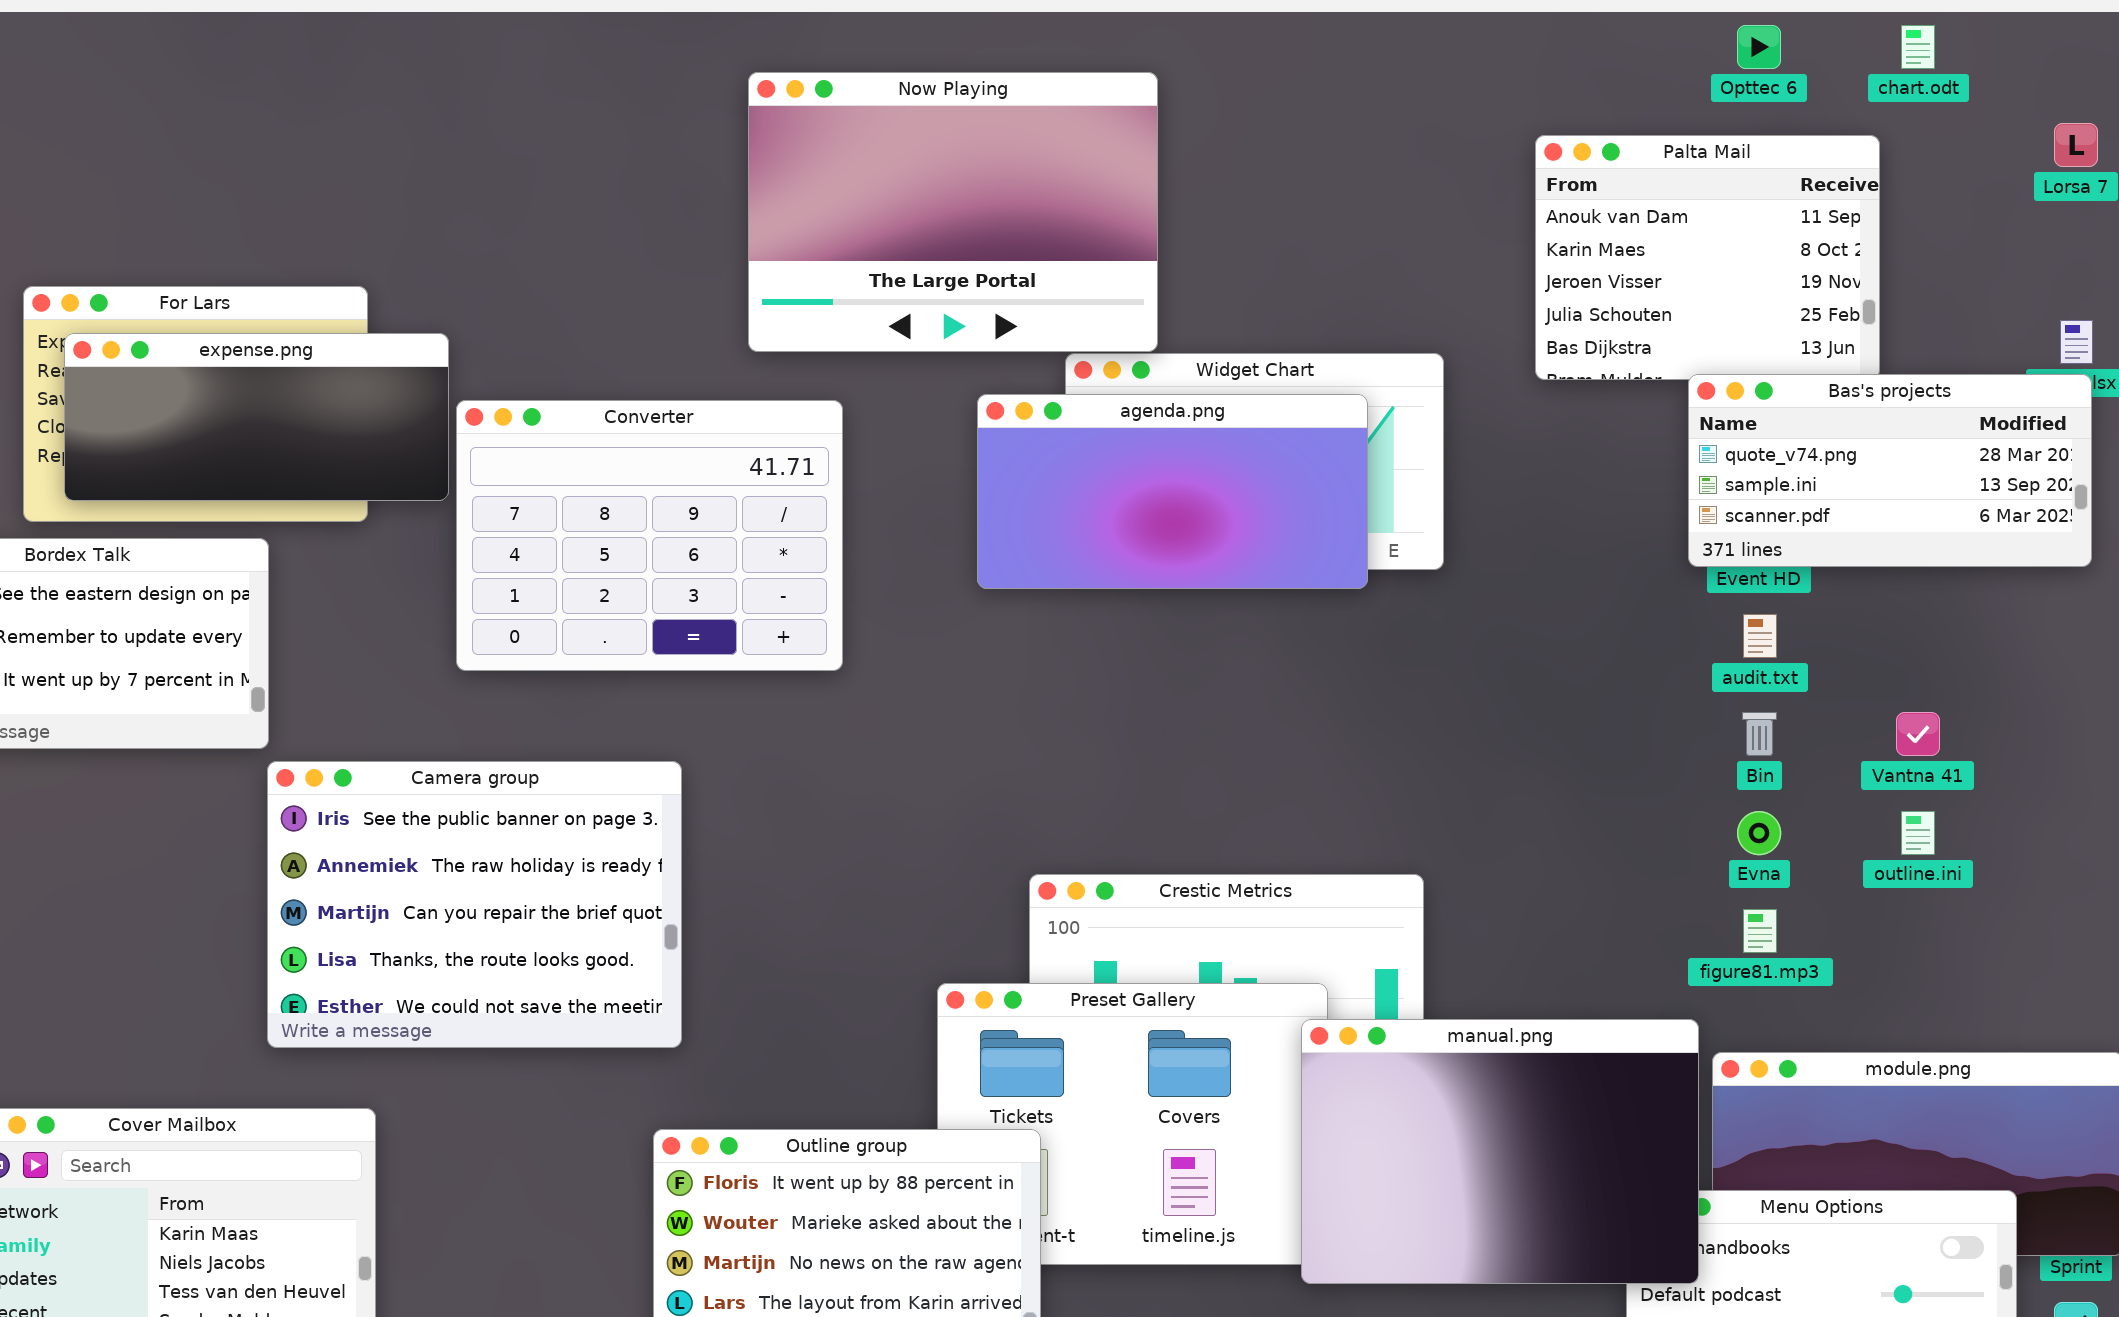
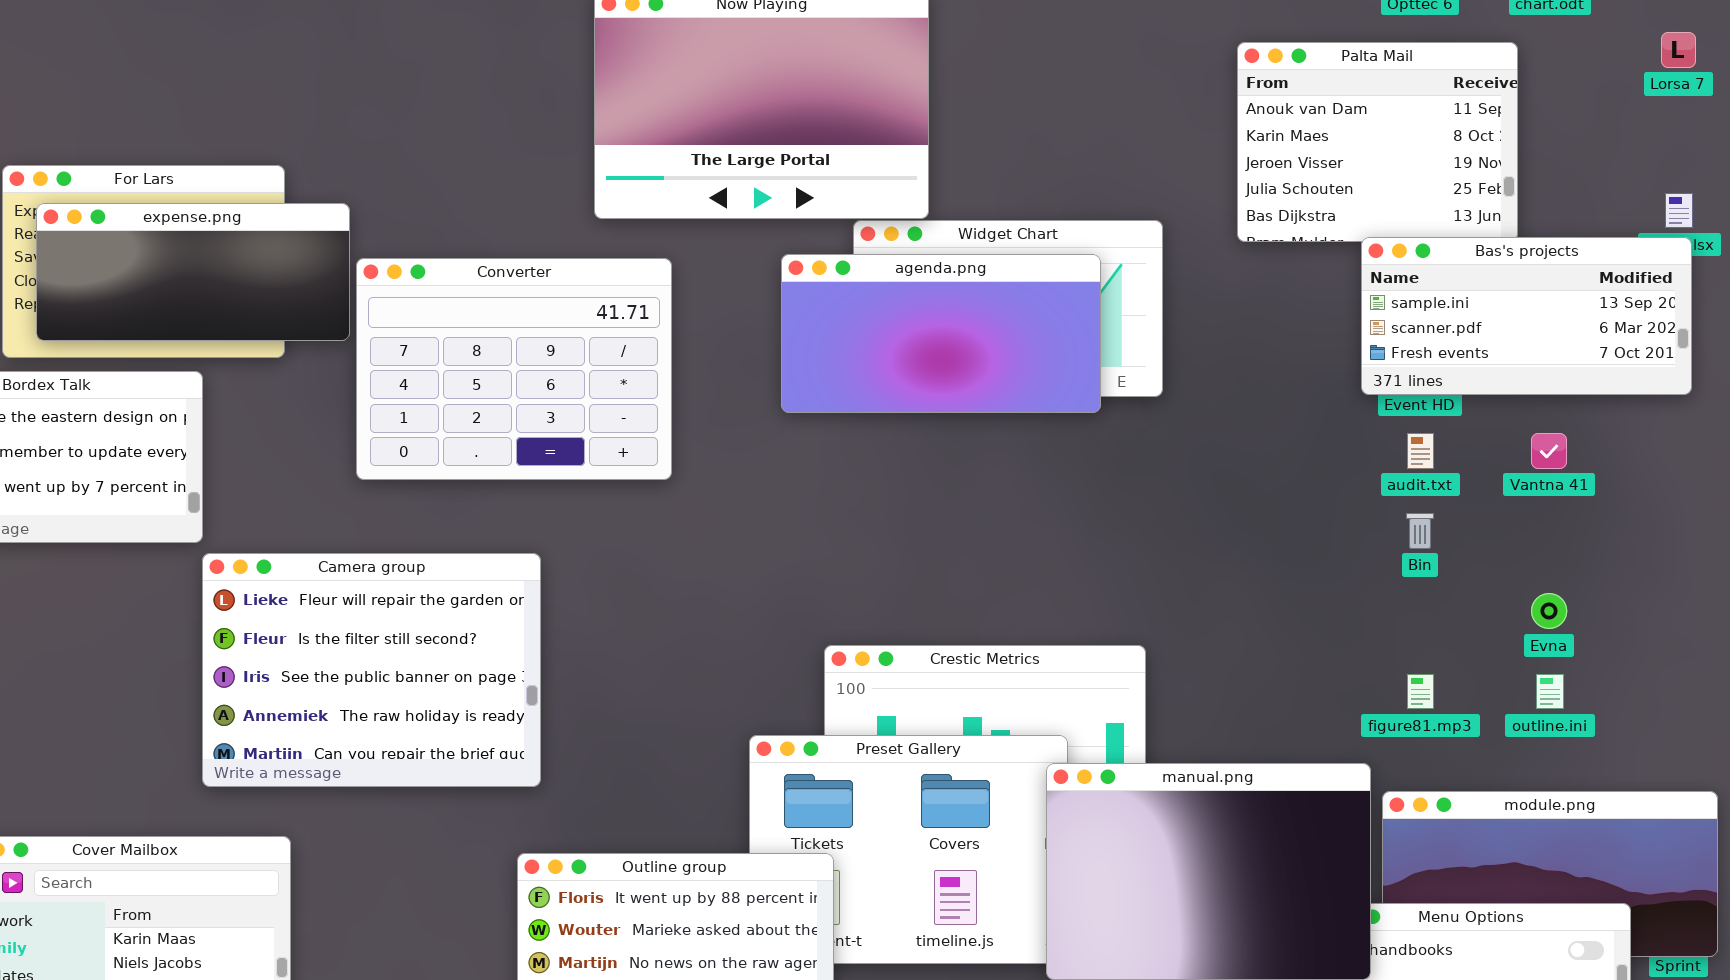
Bas's projects: [1688,374,2092,567] -> [1361,237,1692,395], scrolled down 1 row
Vantna 41: [1896,712,1940,756] -> [1531,433,1567,469], moved
Camera group: [267,761,682,1048] -> [202,553,541,787], scrolled up 2 rows
Evna: [1737,811,1781,855] -> [1531,593,1567,629], moved
outline.ini: [1901,811,1935,855] -> [1536,674,1564,709], moved

